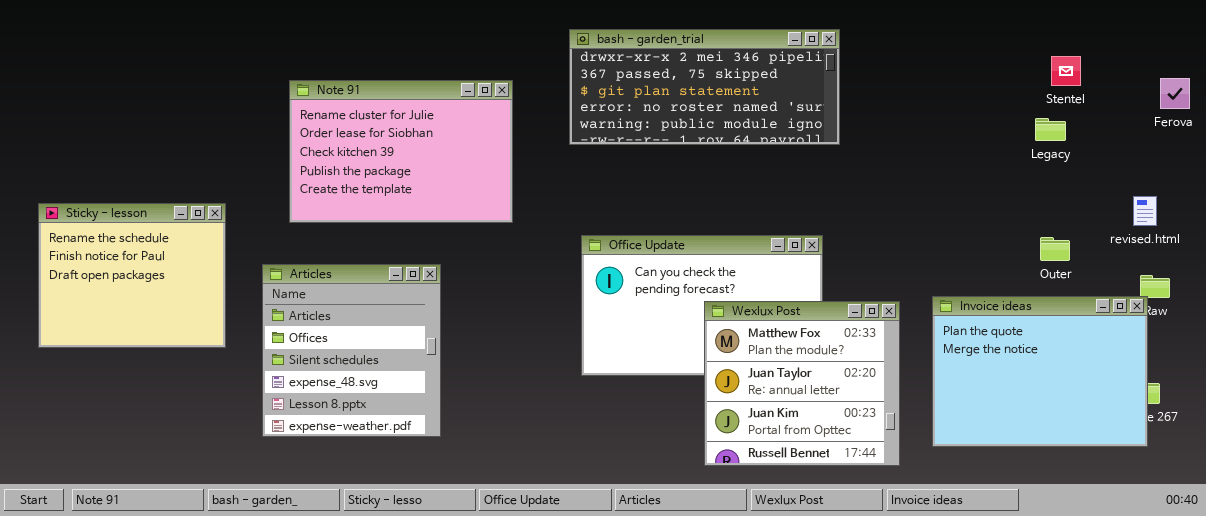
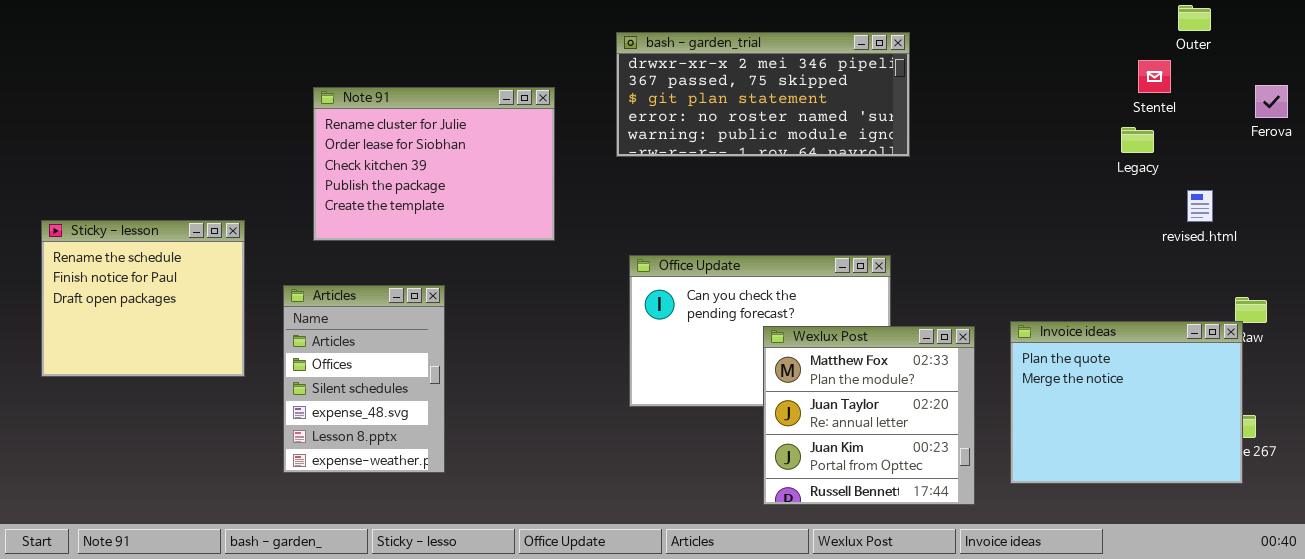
revised.html: [1133,196,1157,226] -> [1187,190,1213,222], moved
Outer: [1040,237,1070,261] -> [1178,5,1211,31], moved
Articles: [262,264,441,437] -> [283,285,445,473], resized

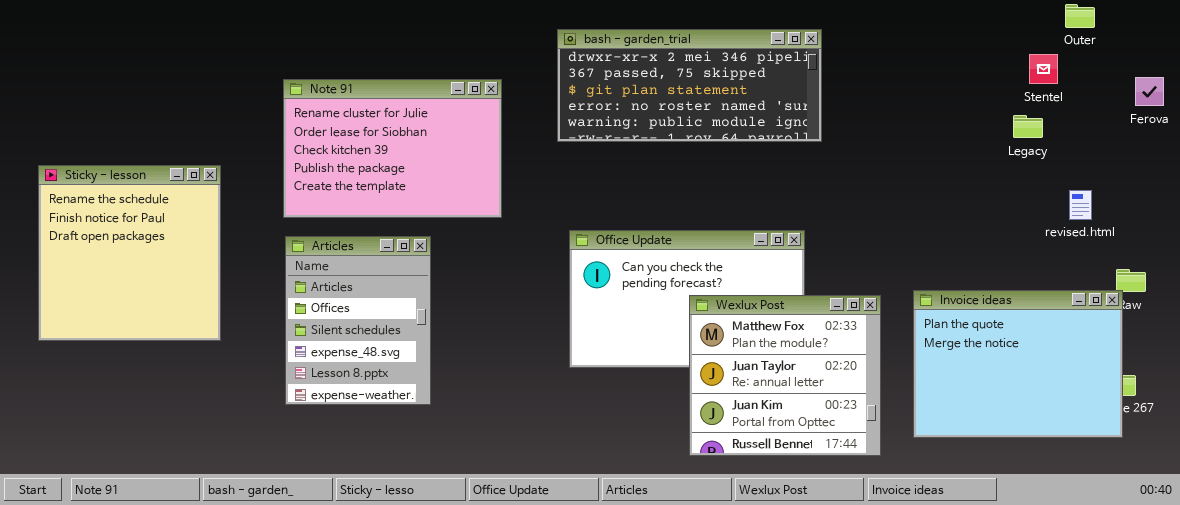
revised.html: [1187,190,1213,222] -> [1069,190,1092,220], moved
Sticky - lesson: [41,220,245,377] -> [38,165,221,341], resized
Articles: [283,285,445,473] -> [285,236,431,405], moved

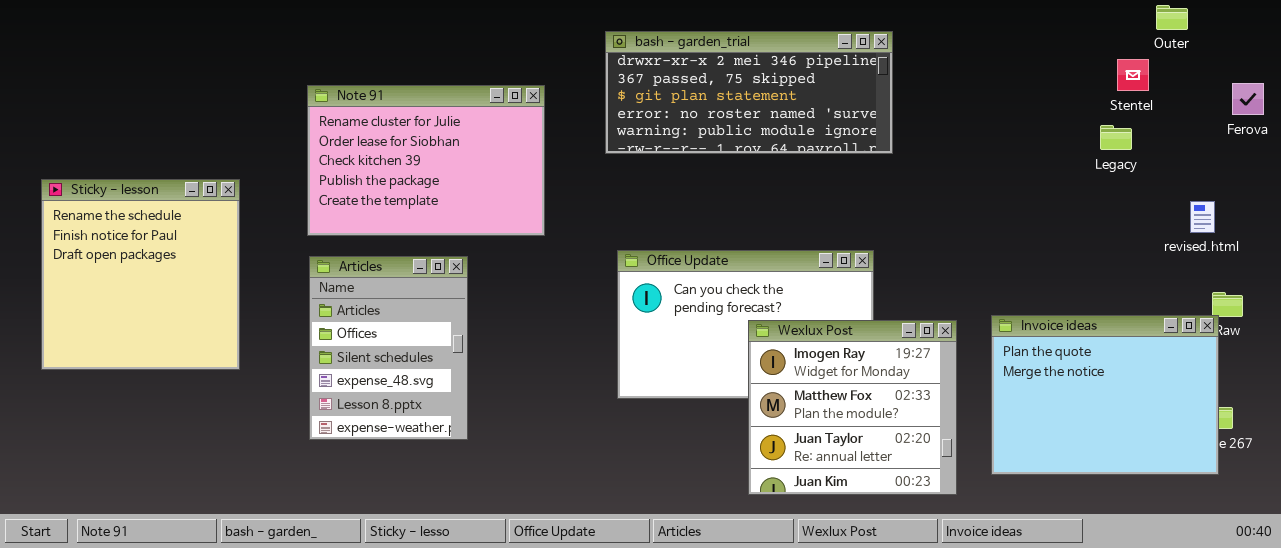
revised.html: [1069,190,1092,220] -> [1190,201,1215,233], moved
Wexlux Post: [689,295,881,456] -> [748,320,957,495], scrolled up 1 row

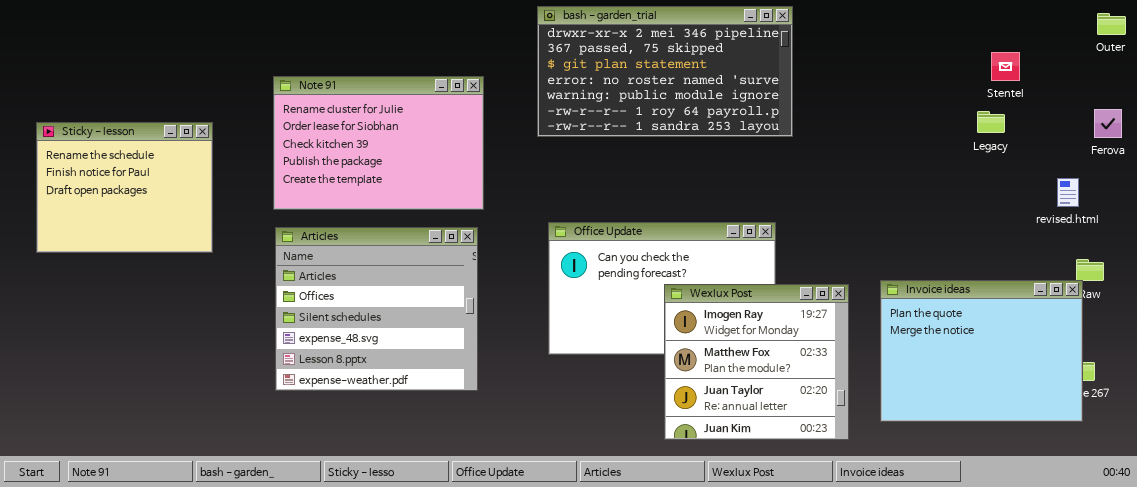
Outer: [1156,5,1188,30] -> [1097,13,1126,35], moved
bash - garden_trial: [605,31,893,154] -> [537,6,793,137], resized
Ferova: [1232,83,1264,115] -> [1094,109,1122,138], moved
Sticky - lesson: [41,179,240,370] -> [36,122,213,253], moved, resized
Articles: [309,256,468,440] -> [275,227,478,391], resized

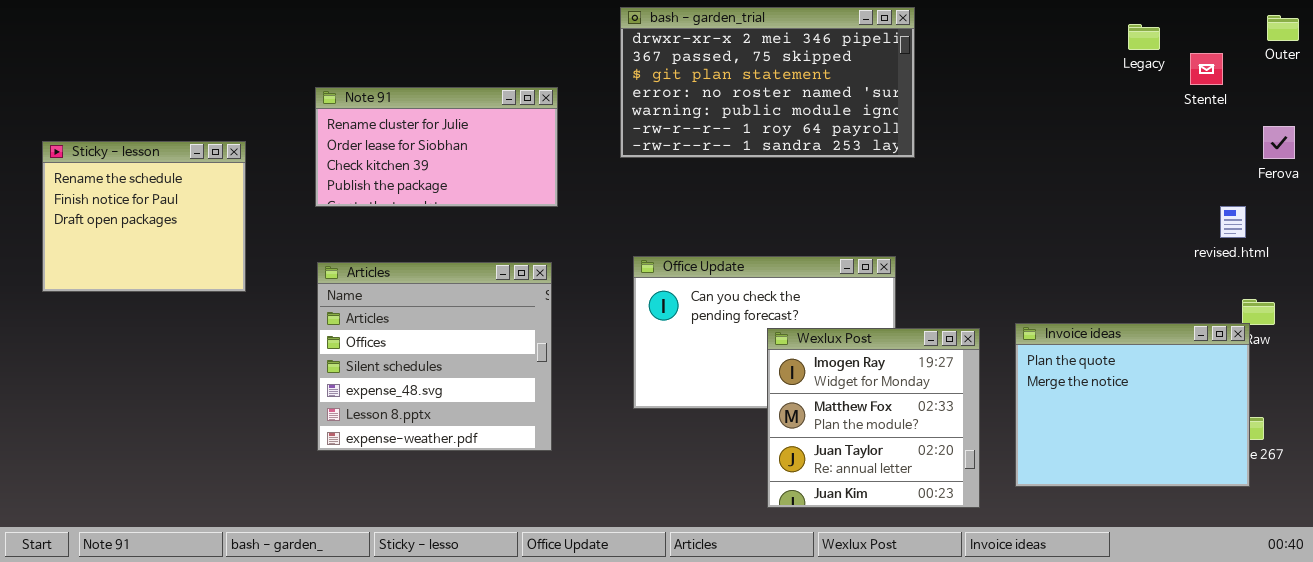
Stentel: [991,52,1020,81] -> [1190,53,1223,85], moved
Note 91: [273,76,484,210] -> [315,87,558,207], resized
Legacy: [977,111,1005,133] -> [1128,24,1160,50], moved

